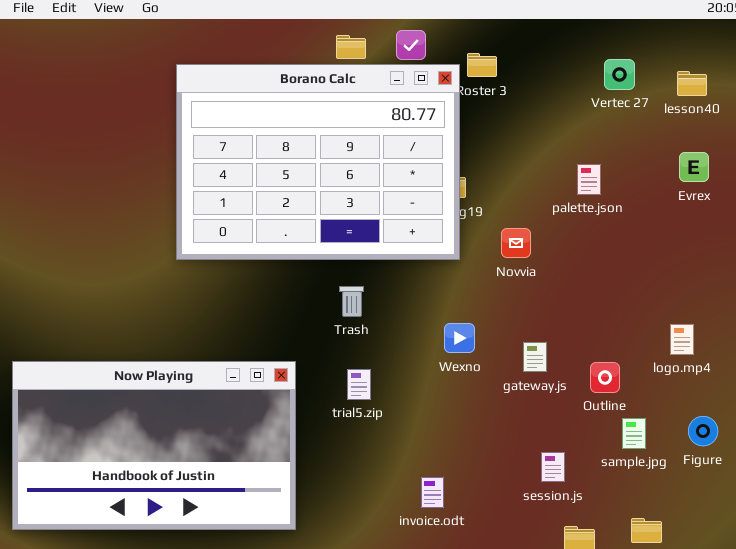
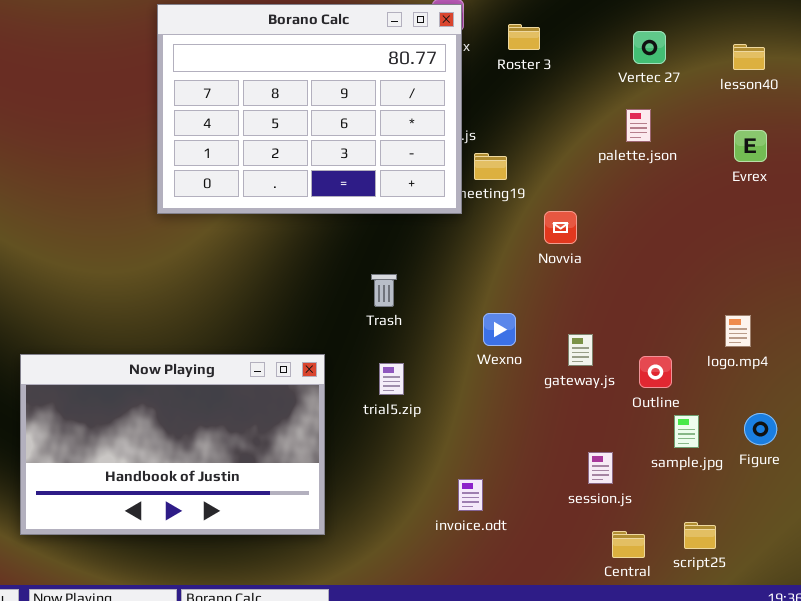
Vertec 27: [604,59,635,90] -> [633,31,666,64], moved
Borano Calc: [176,64,460,260] -> [157,4,462,214], moved
palette.json: [577,164,601,195] -> [626,109,651,142], moved

